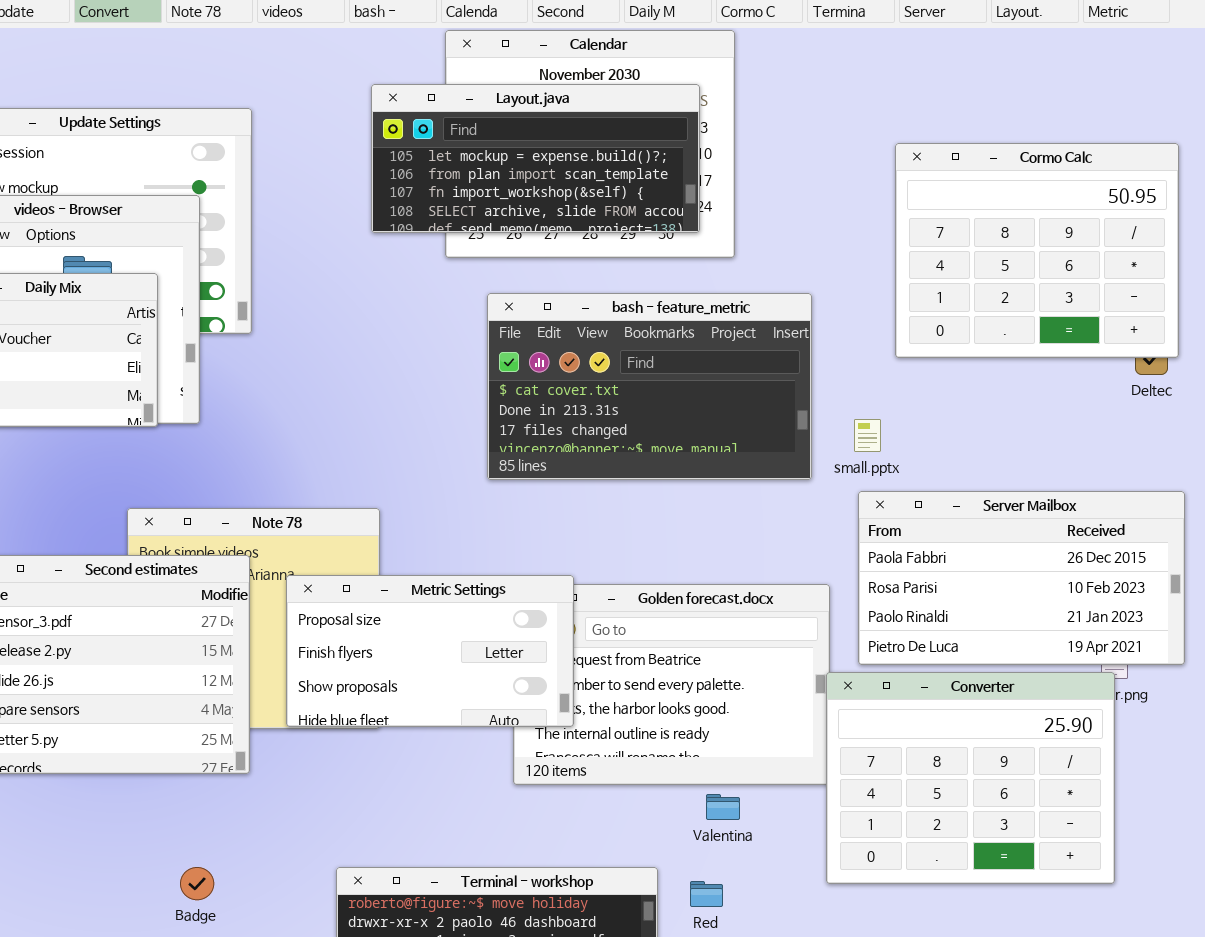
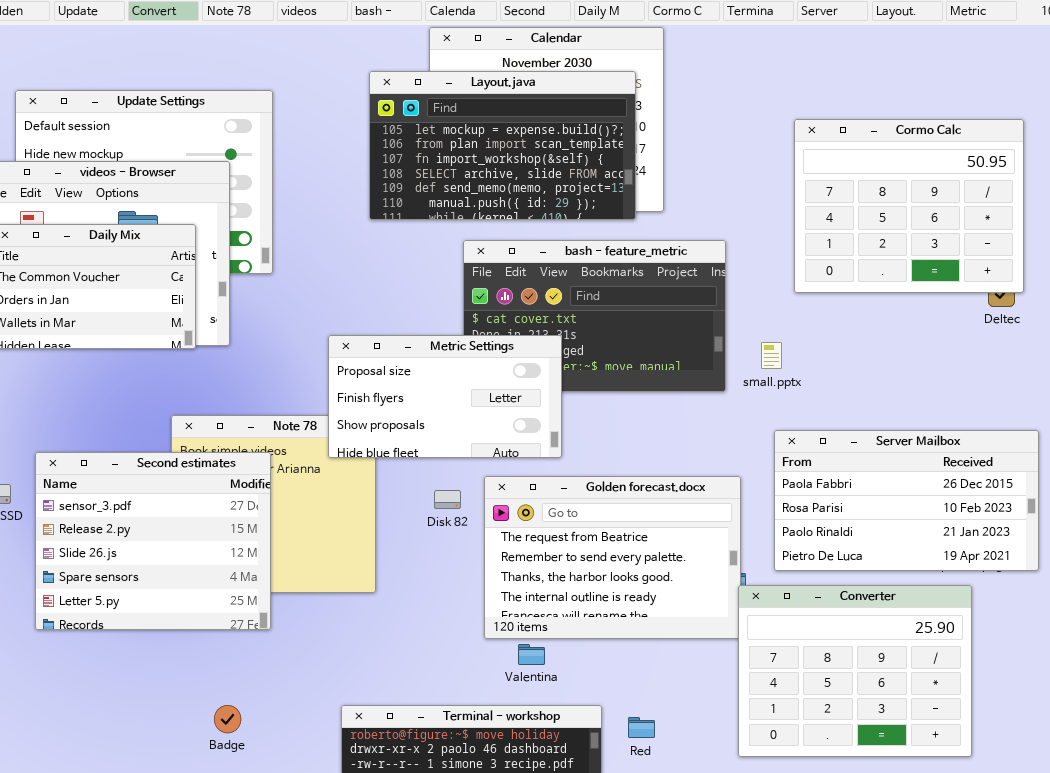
Layout.java: [371,84,700,233] -> [369,71,636,220], resized
Server Mailbox: [858,491,1185,665] -> [774,430,1039,571], moved
Metric Settings: [286,575,574,727] -> [328,335,562,458], moved
Converter: [826,672,1115,884] -> [738,585,972,757], moved
Valentina: [706,794,740,820] -> [518,644,545,665], moved

